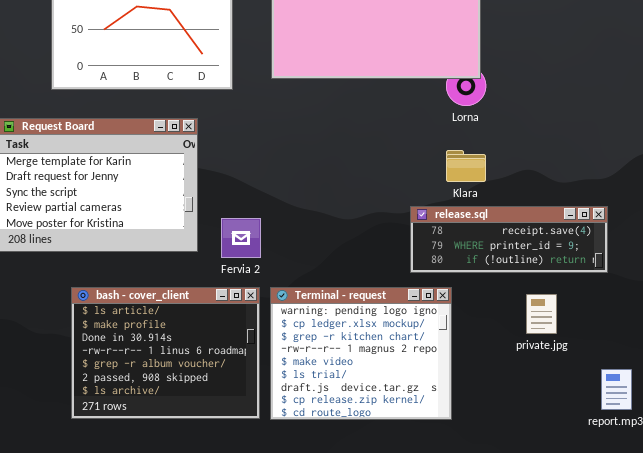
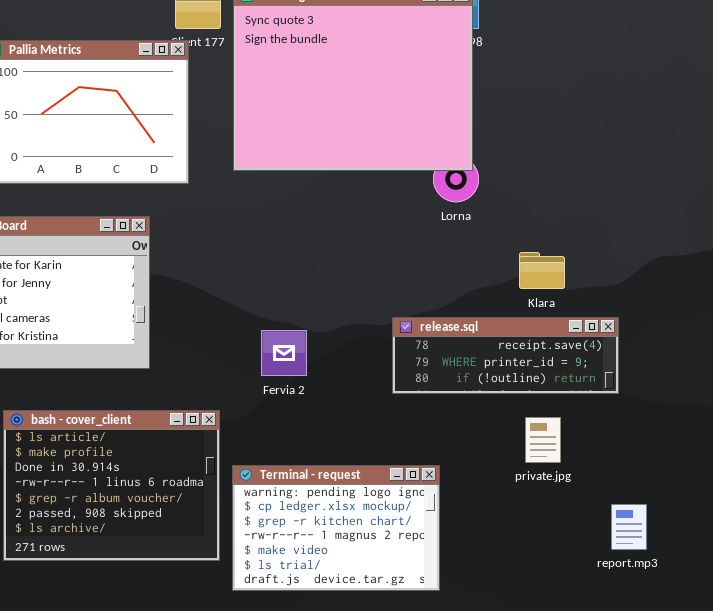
Klara: [446,150,486,182] -> [519,252,565,289], moved
Fervia 2: [221,218,261,258] -> [261,330,307,376], moved
Terminal - request: [270,287,452,420] -> [232,465,440,591], moved, resized

